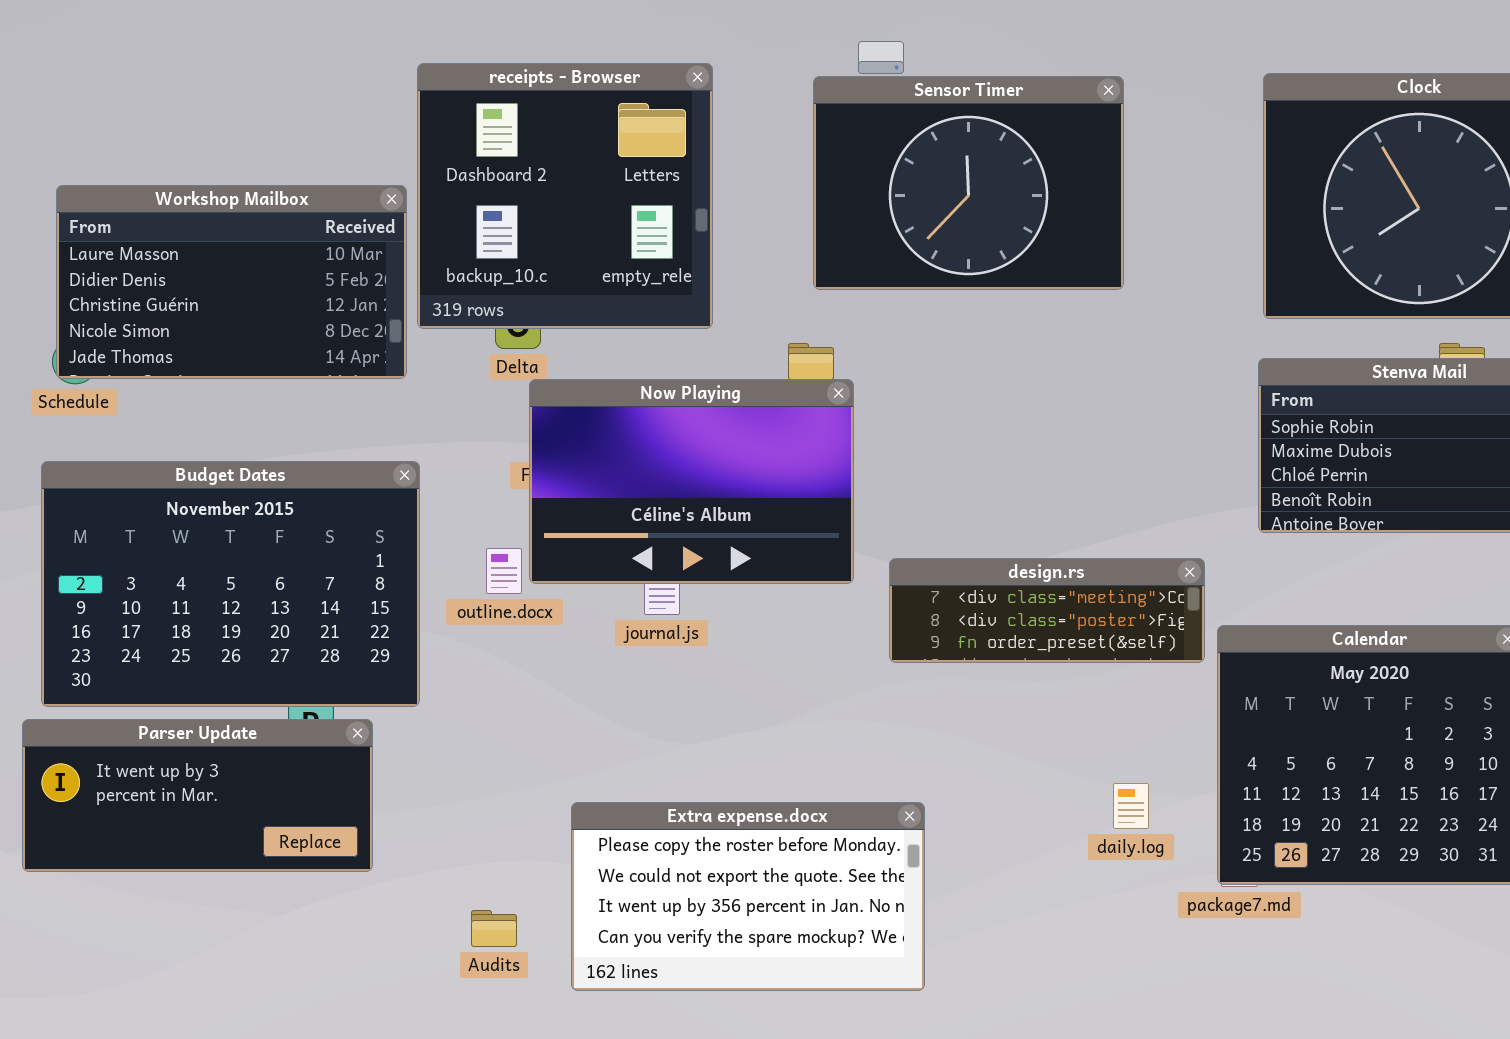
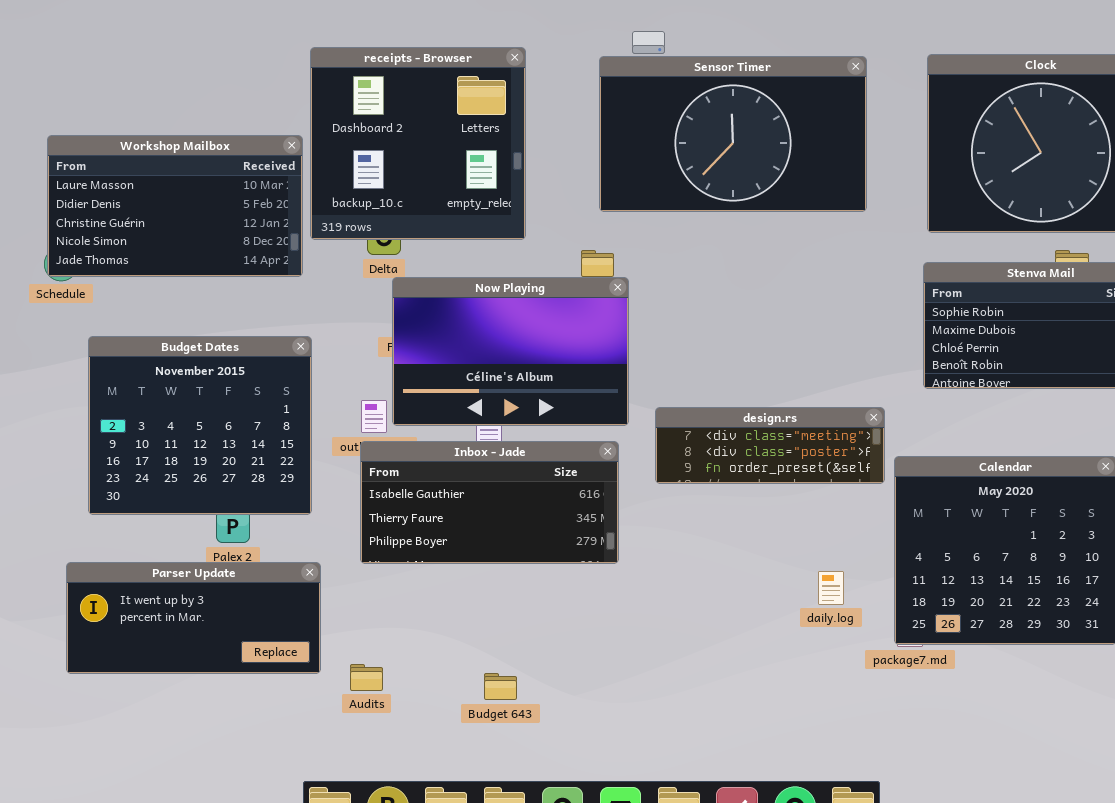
Sensor Timer: [813,76,1124,290] -> [599,56,867,212], resized
Budget Dates: [41,461,420,707] -> [88,336,312,515], resized
Inbox - Jade: none -> [360,441,619,564], opened
Parser Update: [22,719,373,872] -> [66,562,321,674], moved
Extra expense.docx: [571,802,925,991] -> none, closed

